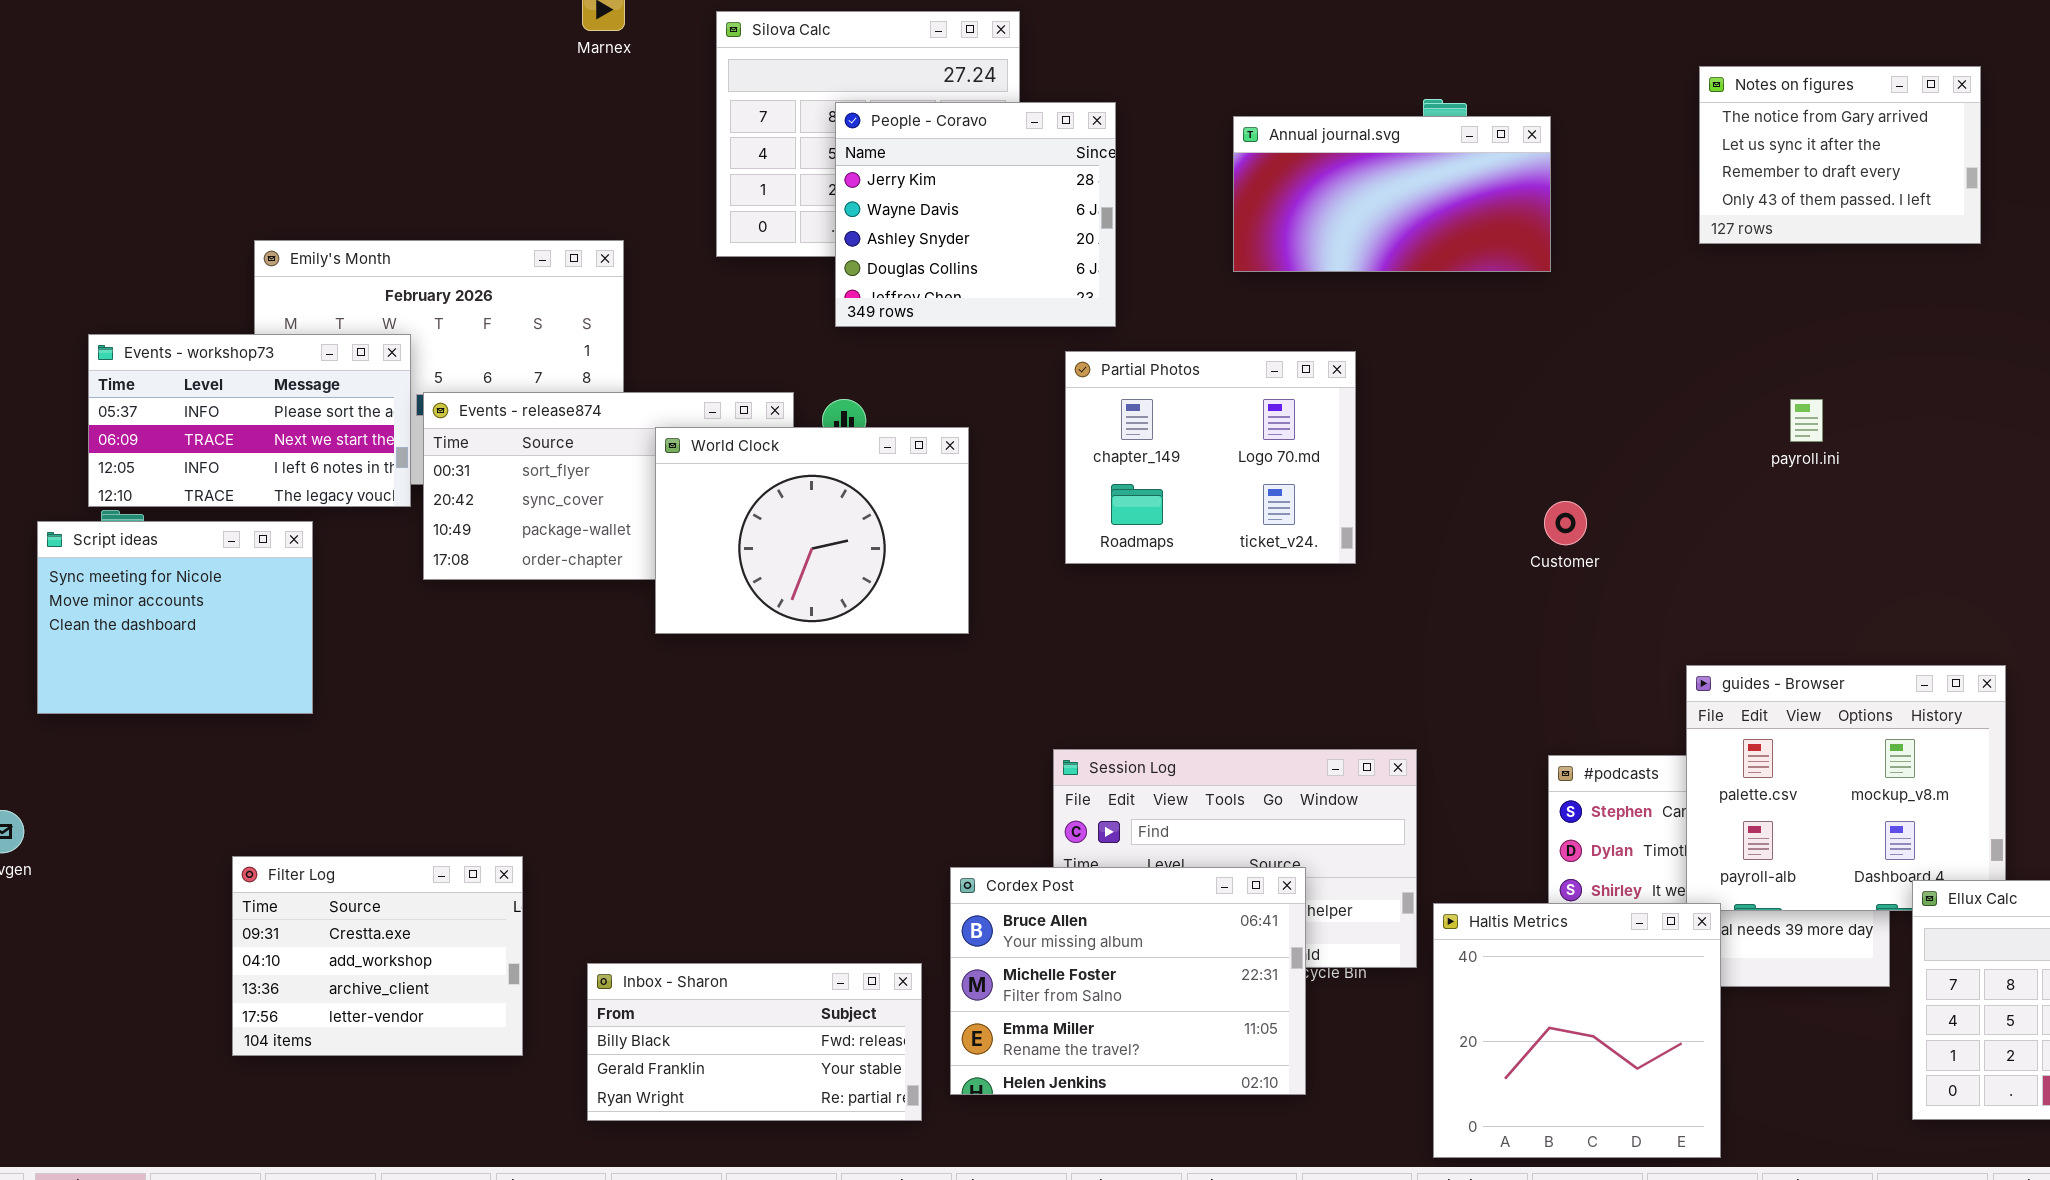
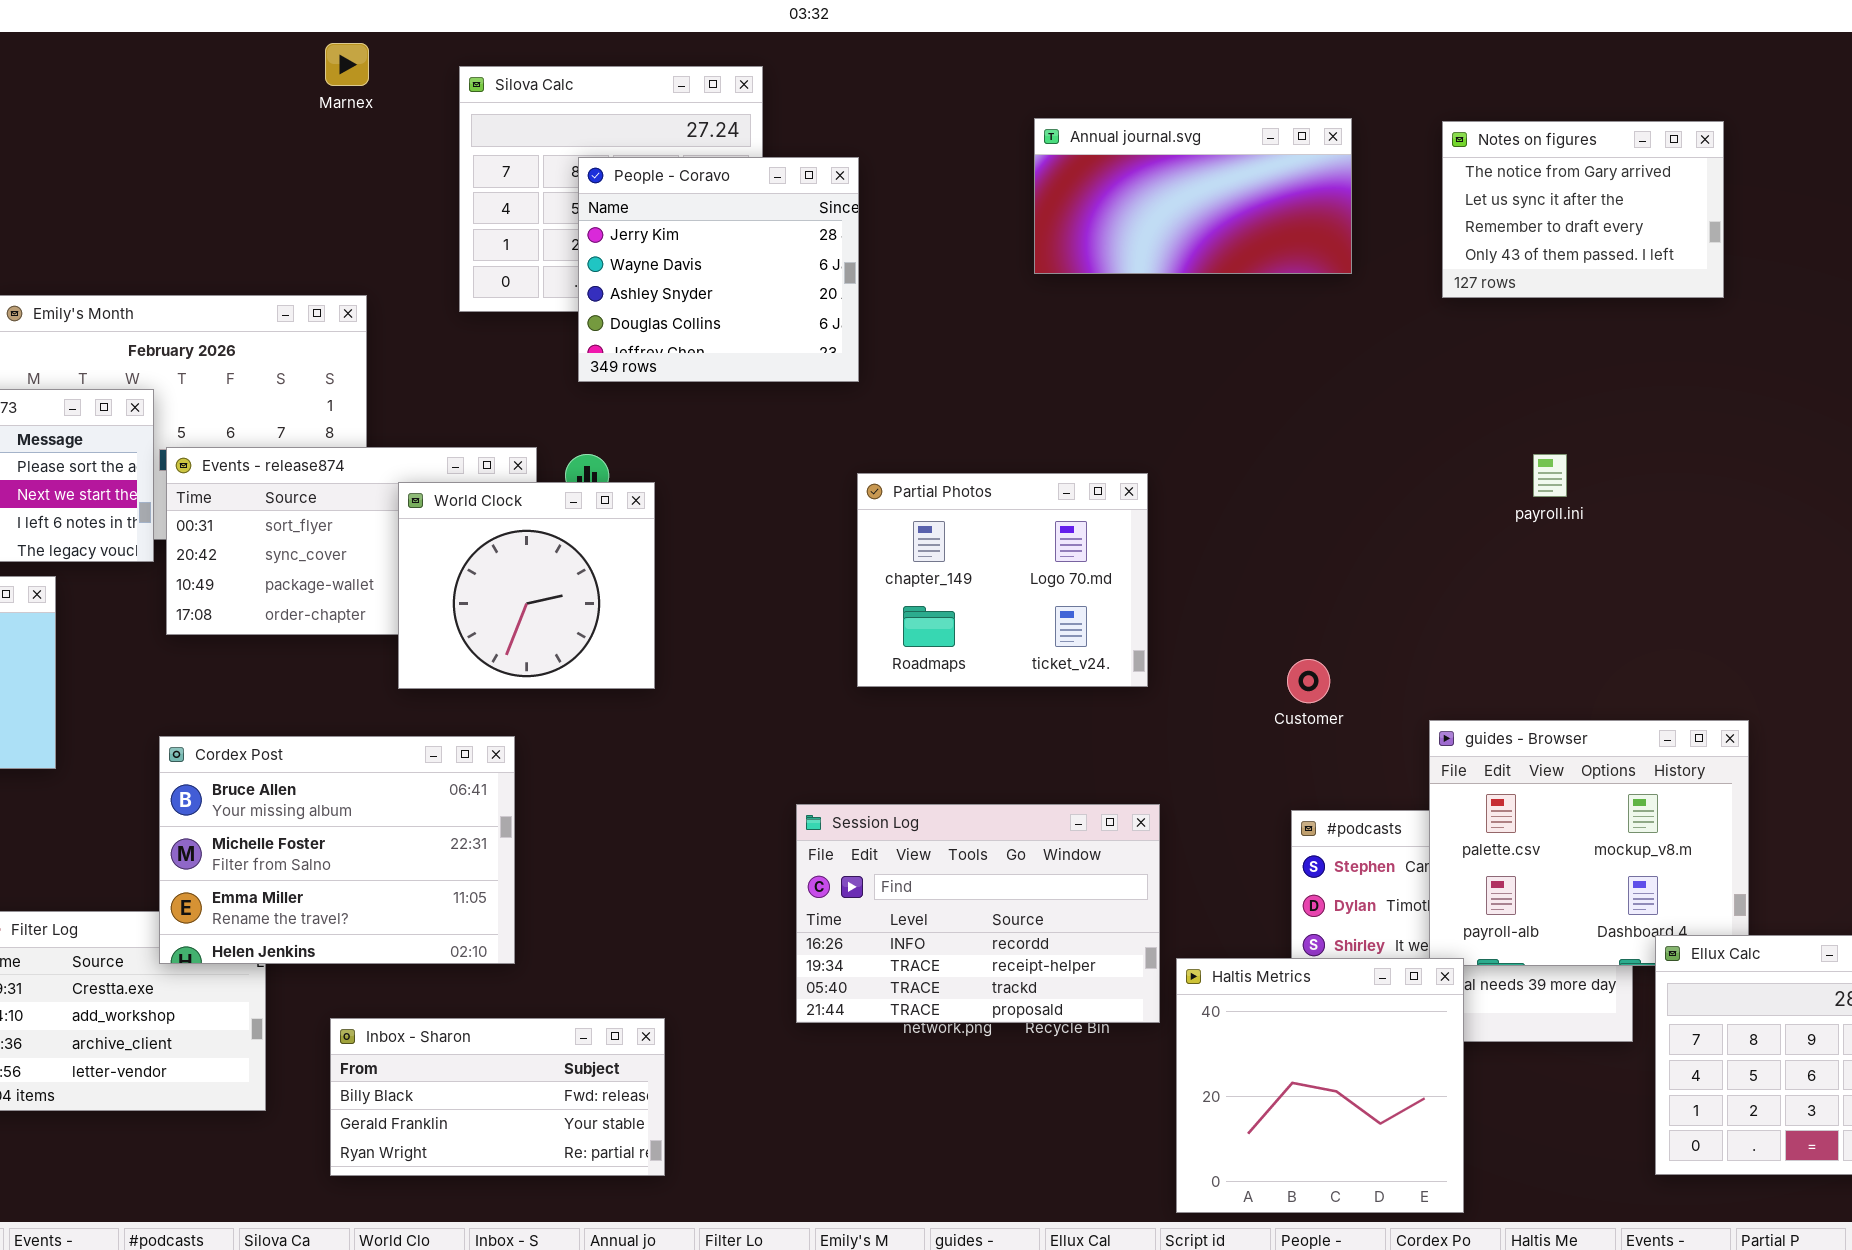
Annual journal.svg: [1233,116,1551,272] -> [1034,118,1352,274], moved
Partial Photos: [1065,351,1356,564] -> [857,473,1148,687], moved
World Clock: [655,427,969,634] -> [398,482,655,689], resized
Customer: [1544,501,1587,545] -> [1287,659,1330,703], moved
Cordex Post: [950,867,1306,1095] -> [159,736,515,964], moved

